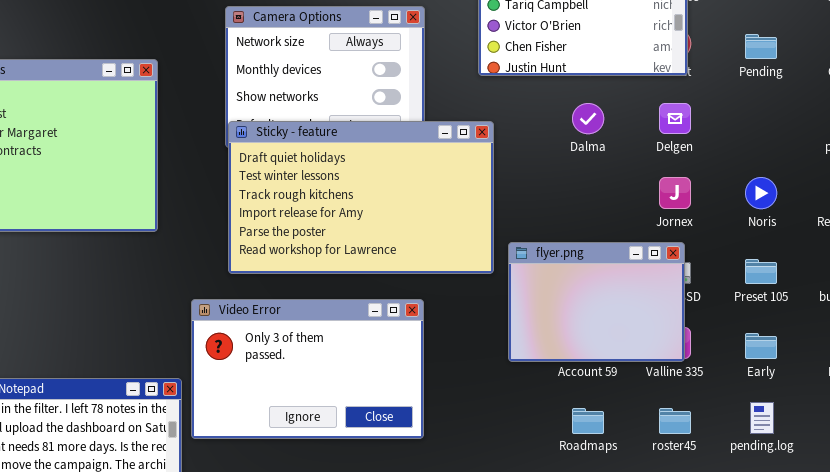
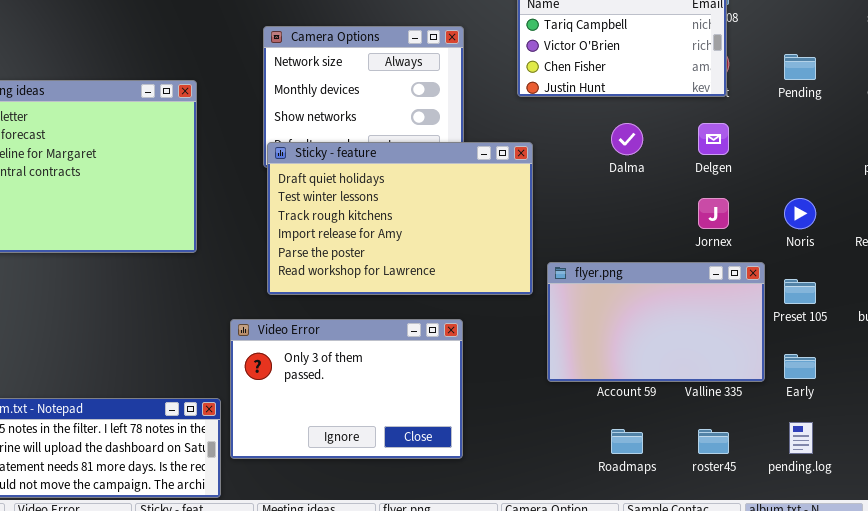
flyer.png: [508,242,685,362] -> [547,262,765,382], resized

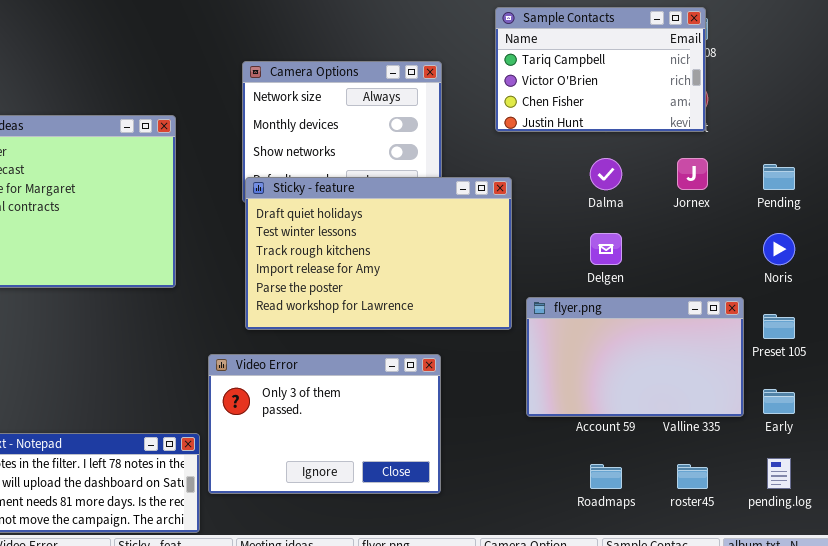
Pending: [784,54,816,80] -> [763,164,795,190], moved
Delgen: [698,123,729,155] -> [590,233,622,265], moved
Jornex: [698,198,729,229] -> [677,158,708,190], moved

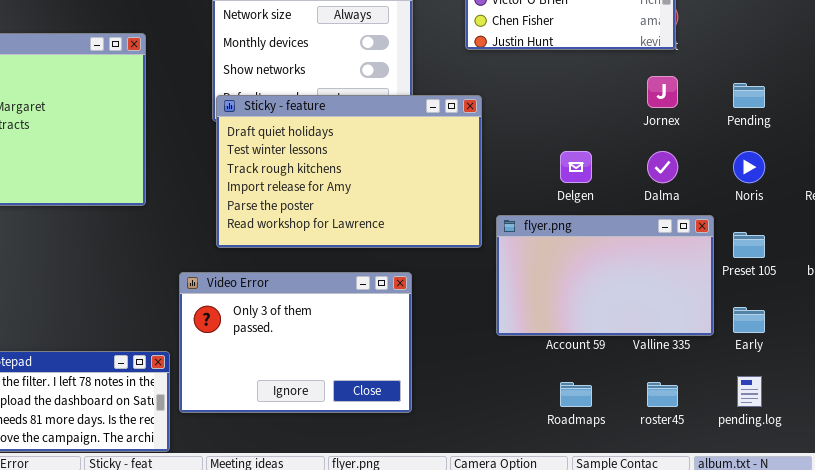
Dalma: [590,158,622,190] -> [647,151,678,183], moved

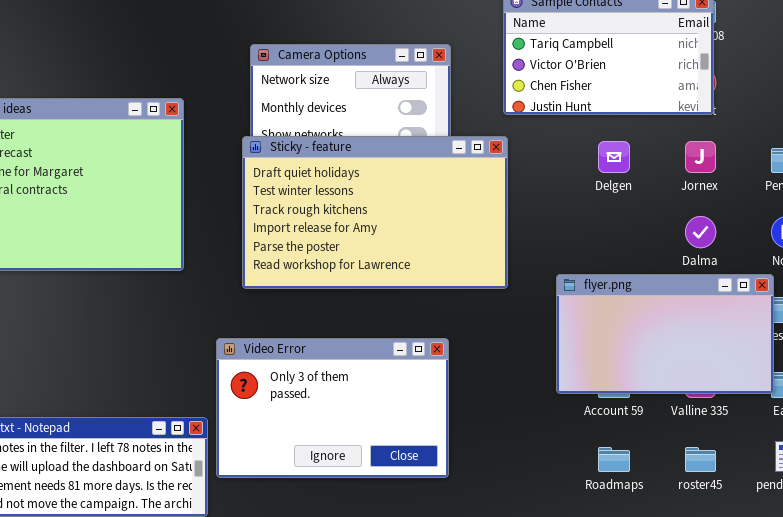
Sticky - feature: [216,95,482,248] -> [242,136,508,289], moved
Delgen: [560,151,592,183] -> [598,141,630,173], moved
flyer.png: [496,215,714,336] -> [556,274,774,394], moved

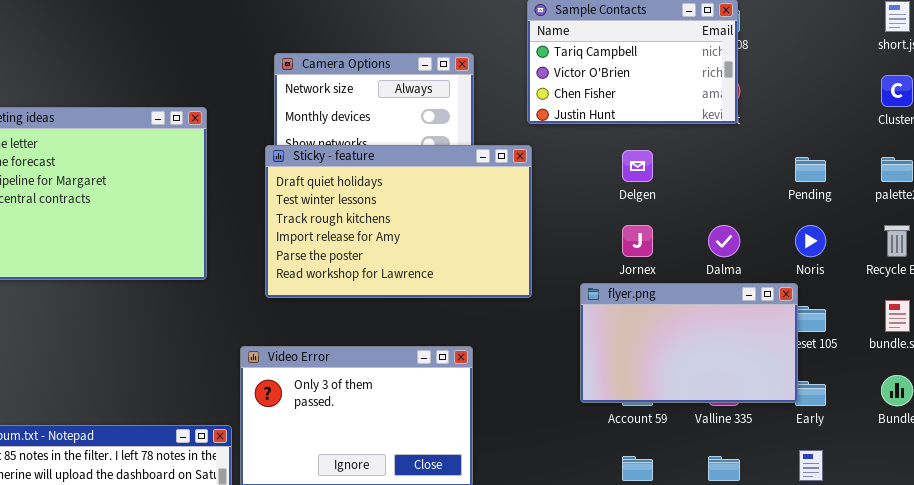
Jornex: [685,141,716,173] -> [622,225,653,257], moved

